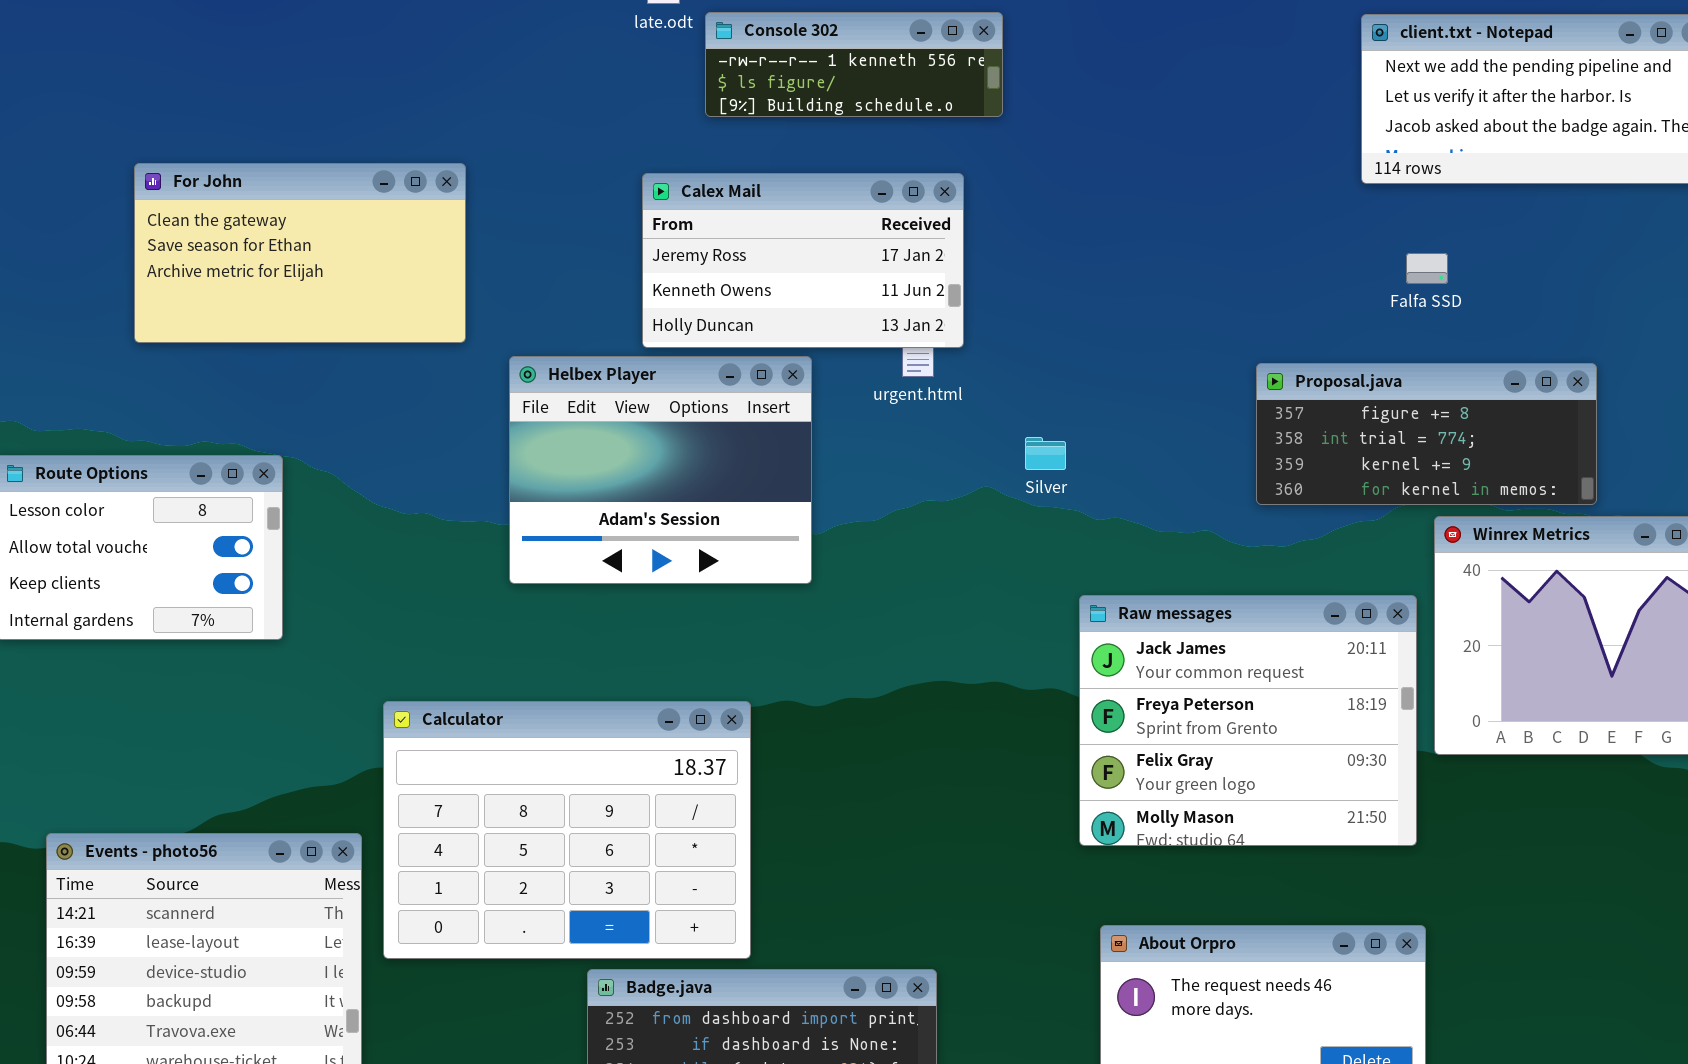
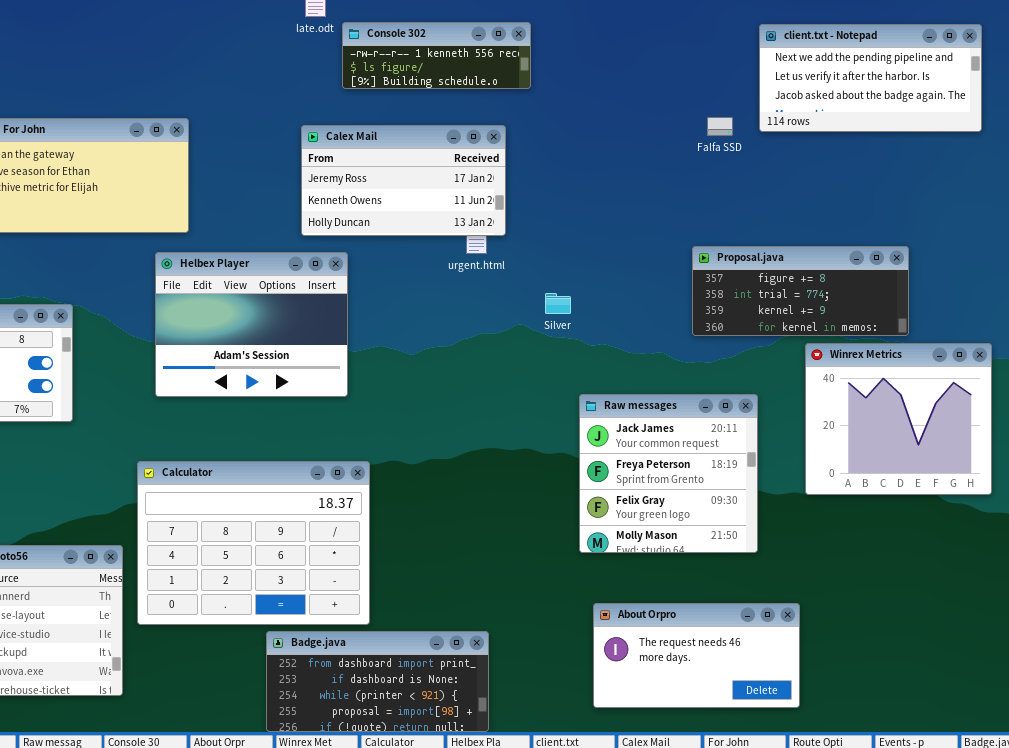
Falfa SSD: [1406,253,1448,284] -> [707,117,733,136], moved
Helbex Player: [509,356,812,584] -> [155,252,348,397], moved
Raw messages: [1079,595,1417,846] -> [579,394,758,553], resized

